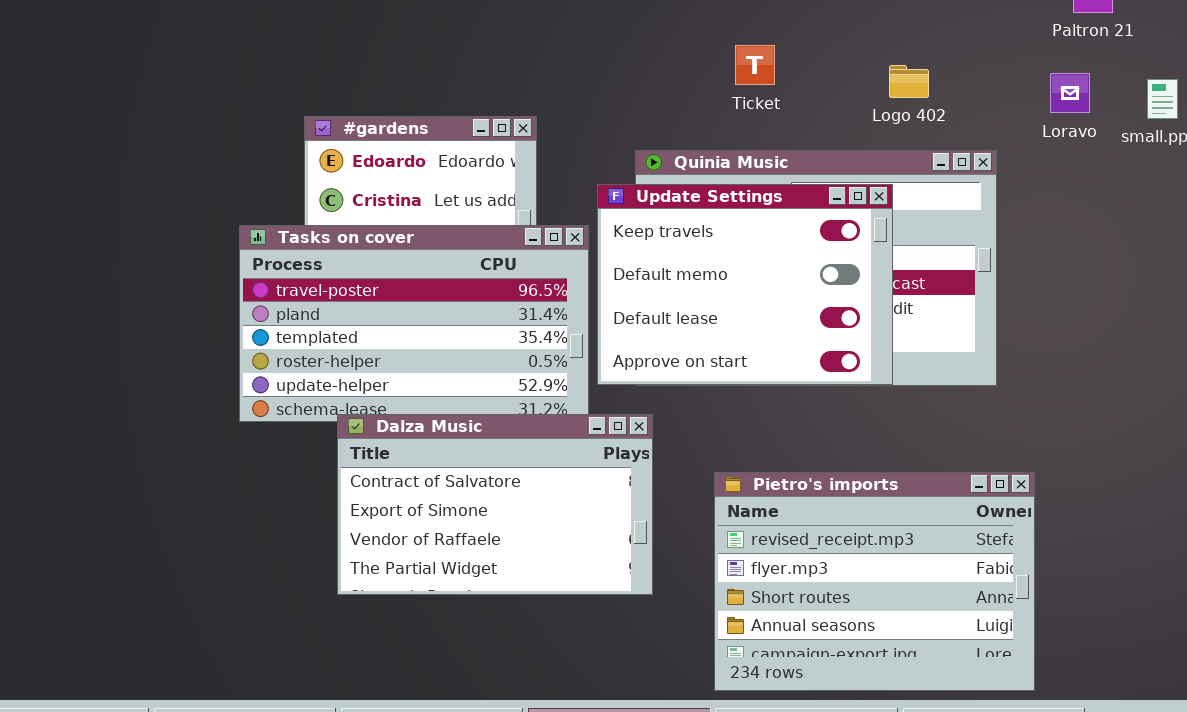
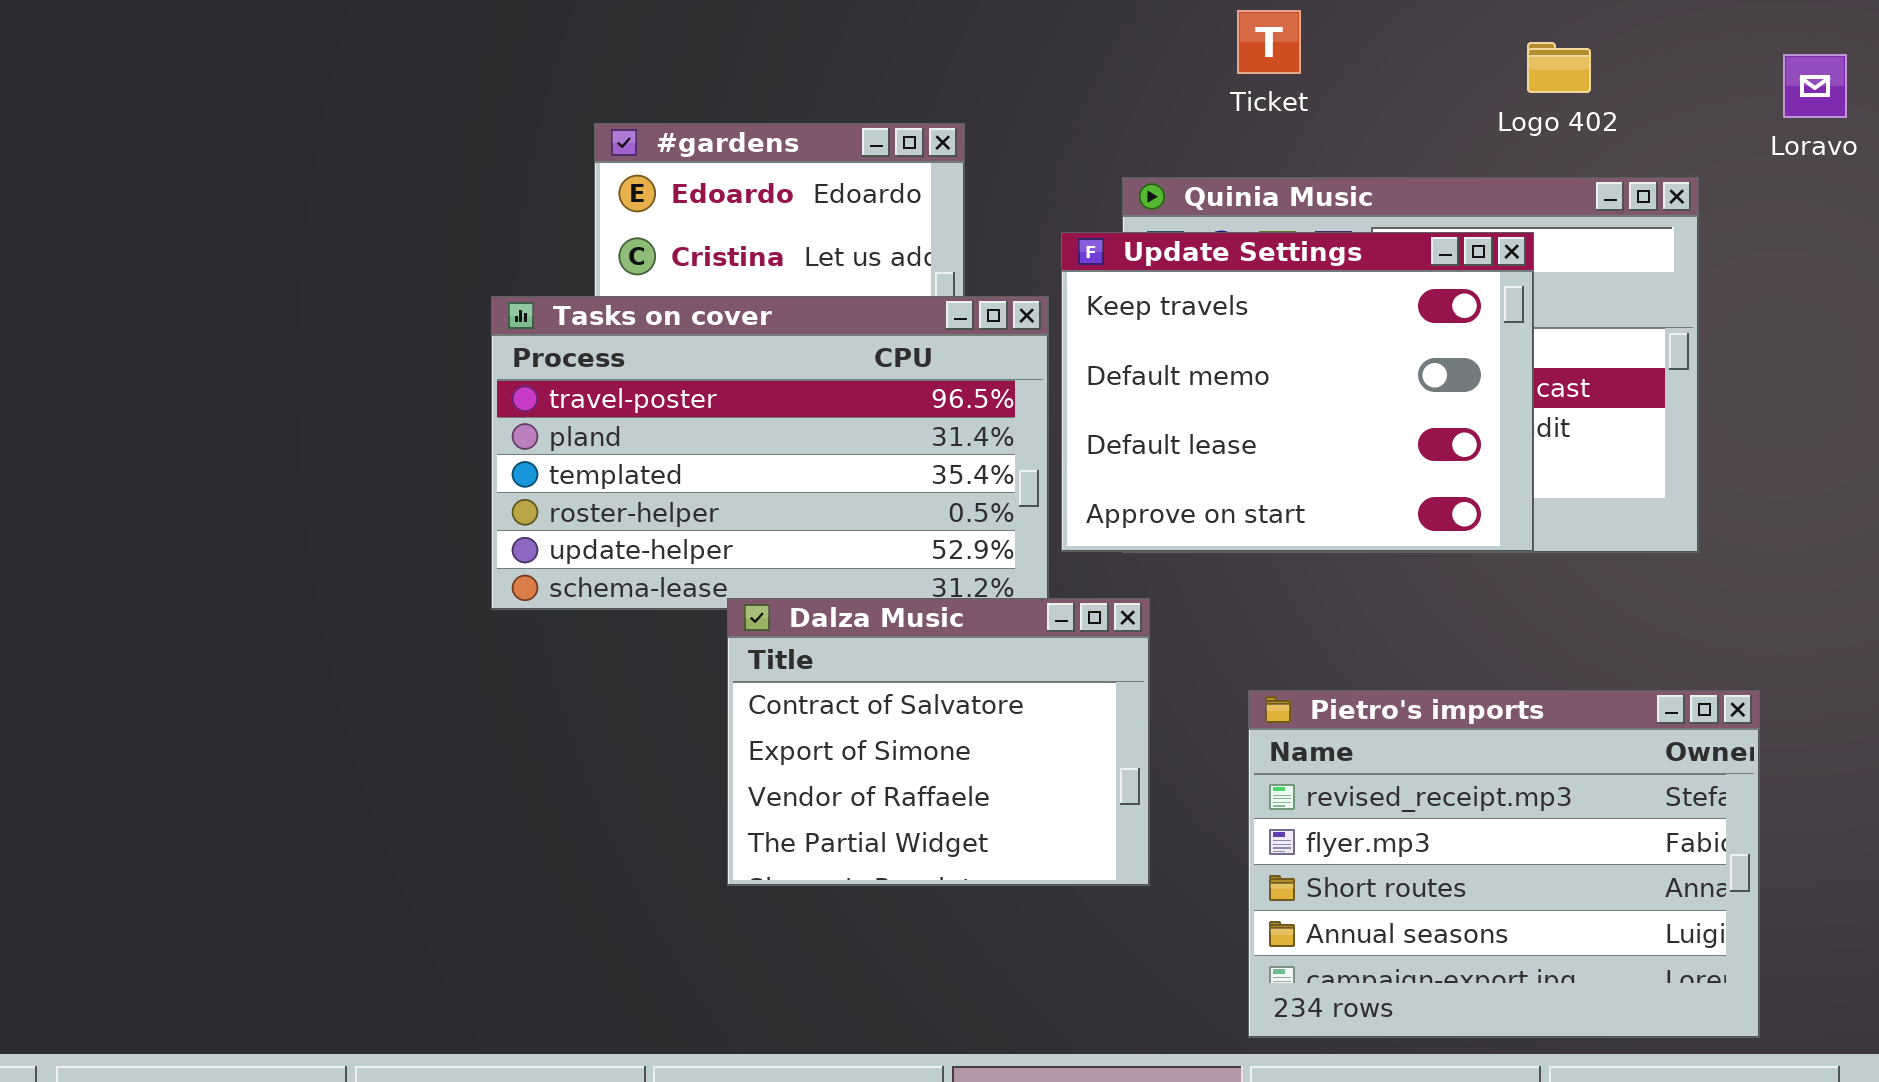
Ticket: [735,45,775,85] -> [1237,10,1301,74], moved
Dalza Music: [337,414,653,595] -> [727,598,1150,886], resized

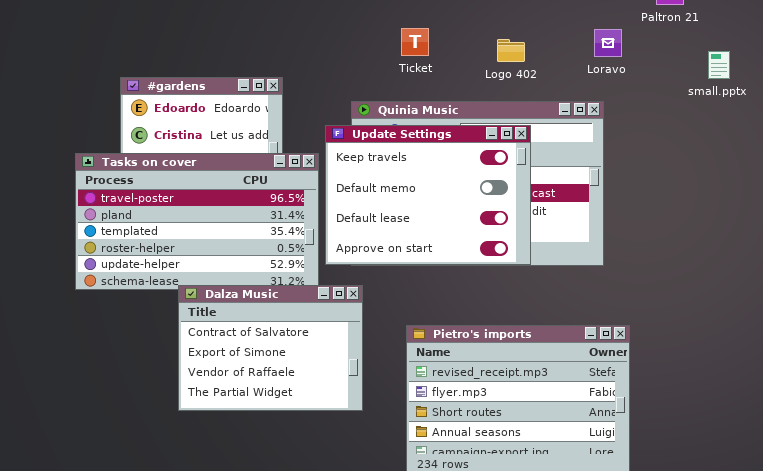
Logo 402: [1527,42,1591,93] -> [497,39,525,62], moved
Loravo: [1783,54,1847,118] -> [594,29,622,57], moved

